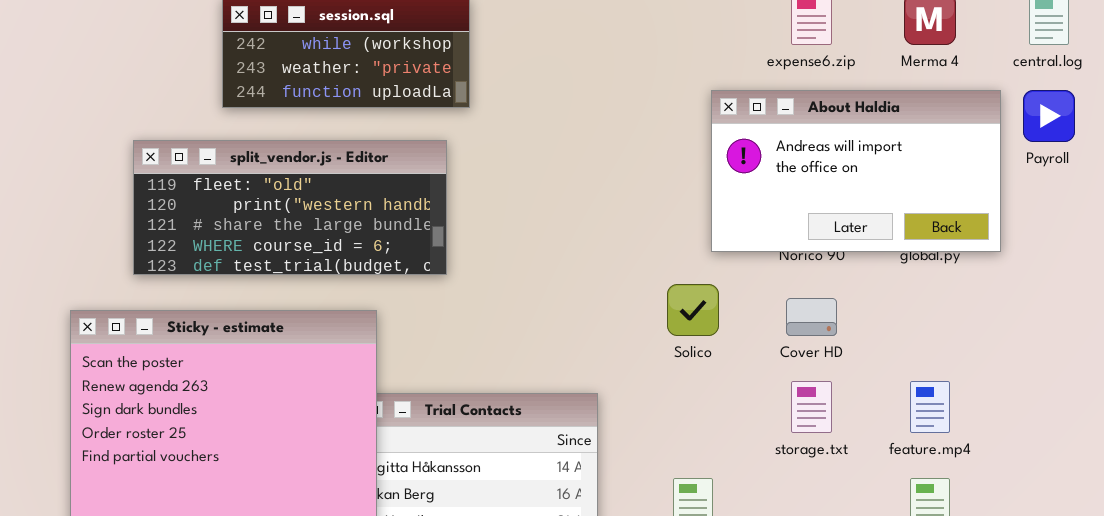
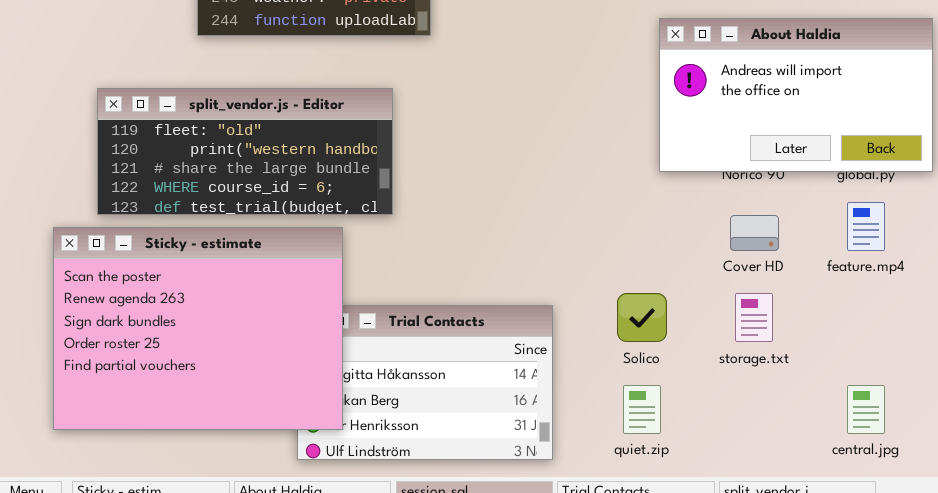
split_vendor.js - Editor: [133,140,447,275] -> [97,88,393,215], moved
Solico: [667,284,719,336] -> [617,293,667,342], moved
feature.mp4: [910,381,950,433] -> [847,202,885,251], moved

